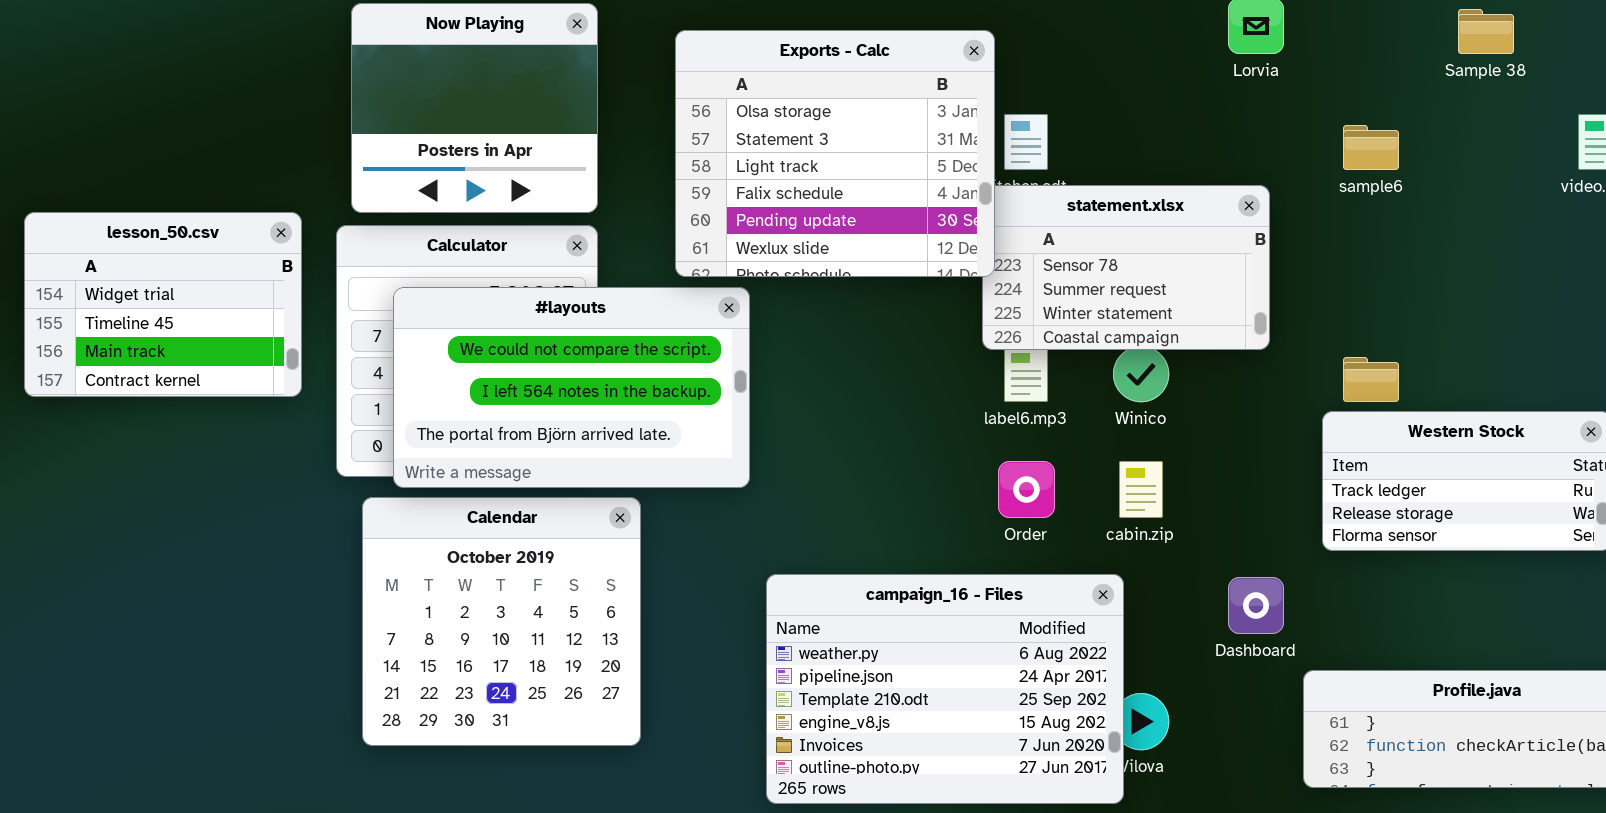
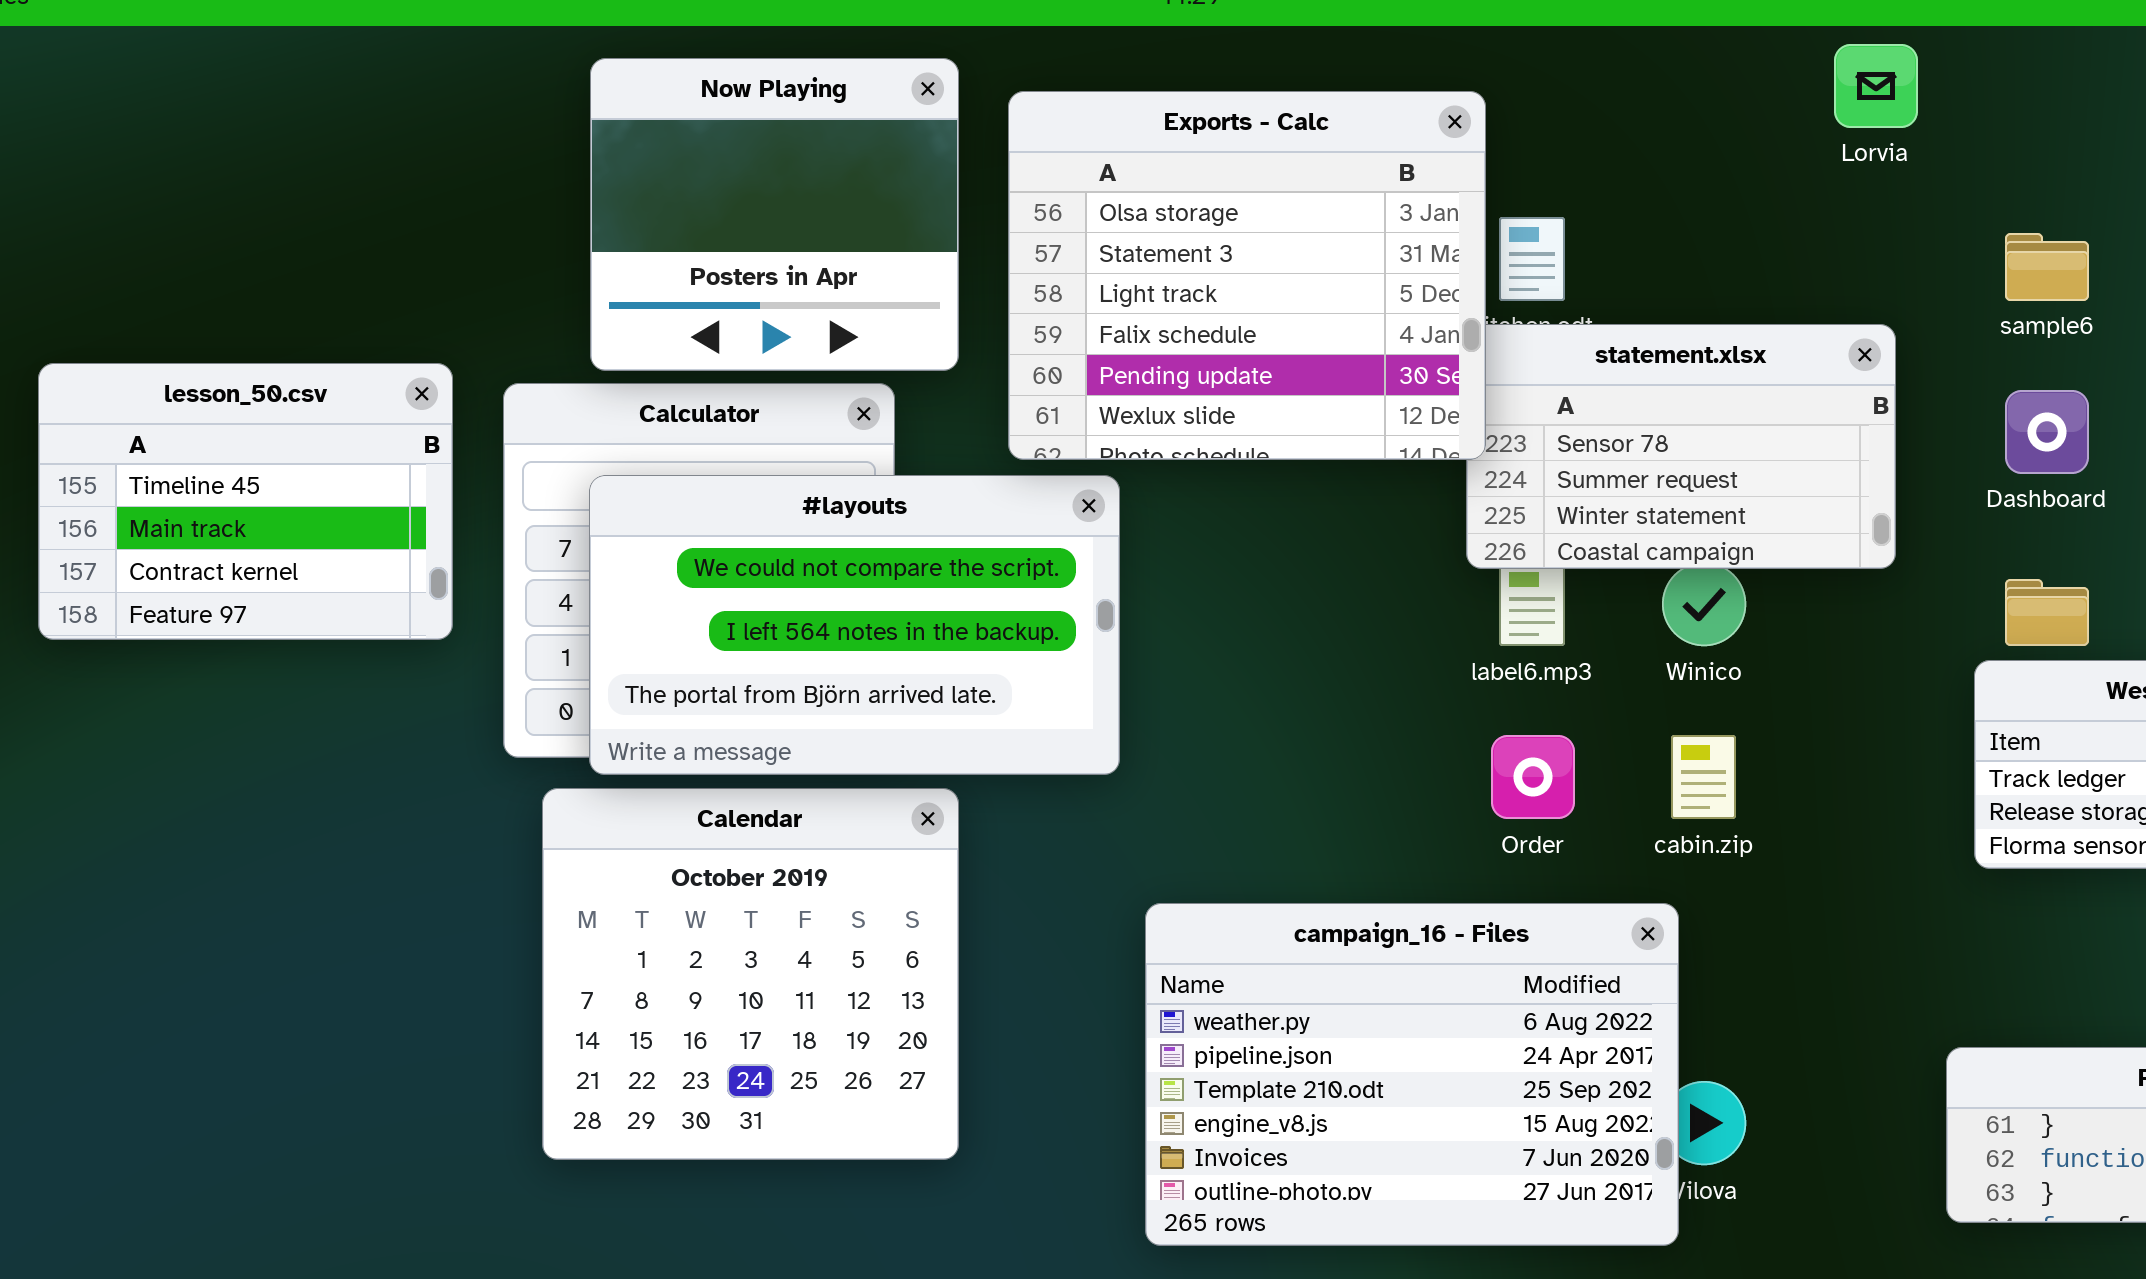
Now Playing: [351,3,598,213] -> [590,58,959,371], moved
lesson_50.csv: [24,212,302,397] -> [38,363,453,640], scrolled down 1 row
Dashboard: [1228,577,1284,634] -> [2005,390,2089,474], moved

